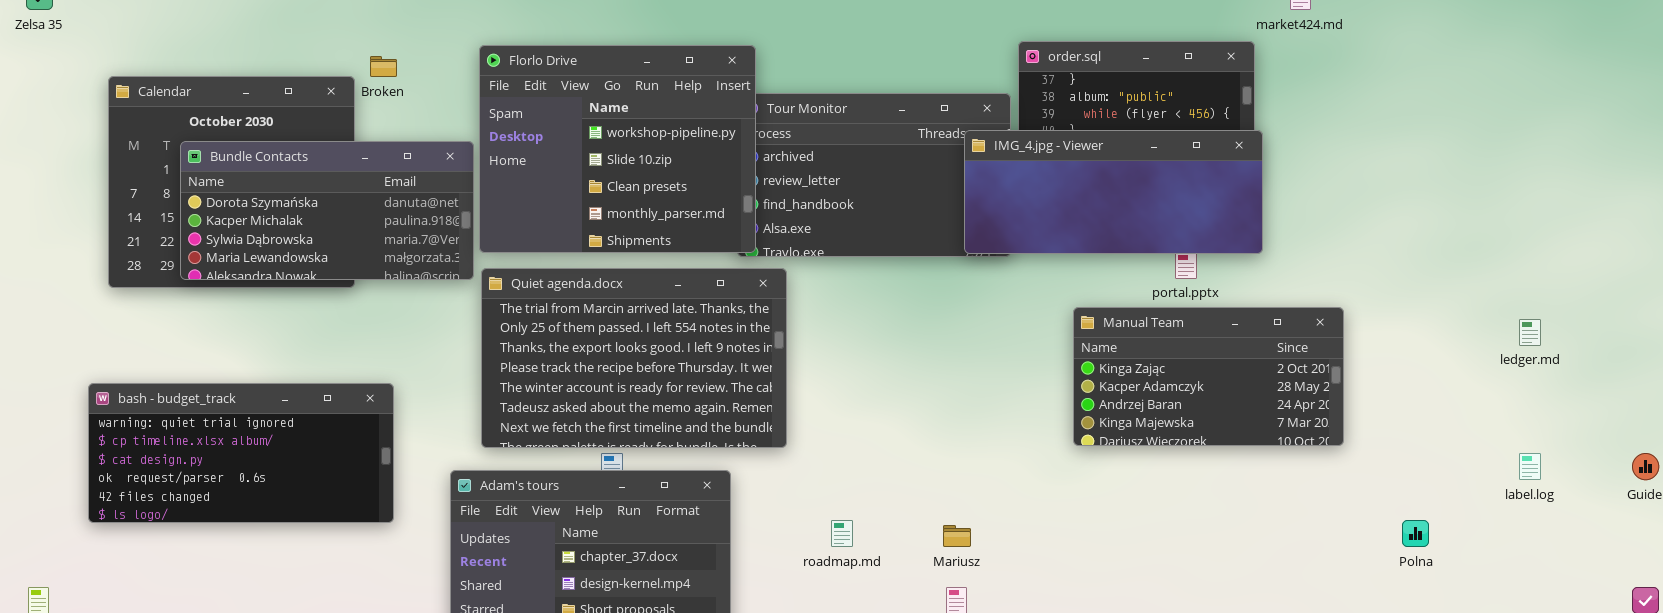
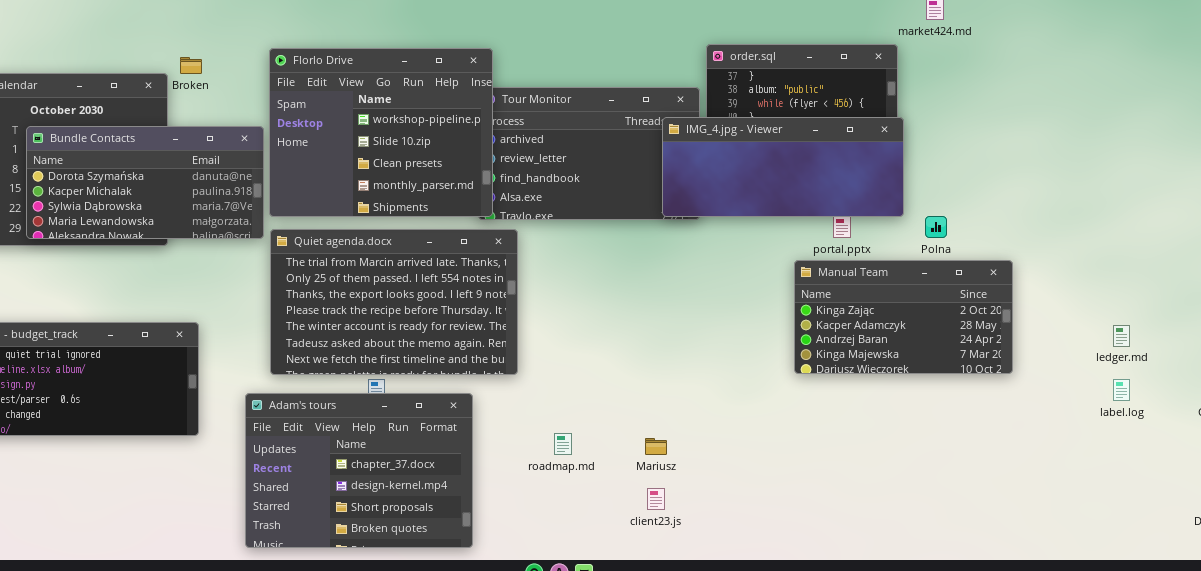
Manual Team: [1073,307,1344,446] -> [794,260,1013,374], moved
ledger.md: [1519,319,1541,346] -> [1113,325,1130,347], moved
Polna: [1402,520,1429,547] -> [925,216,947,238], moved

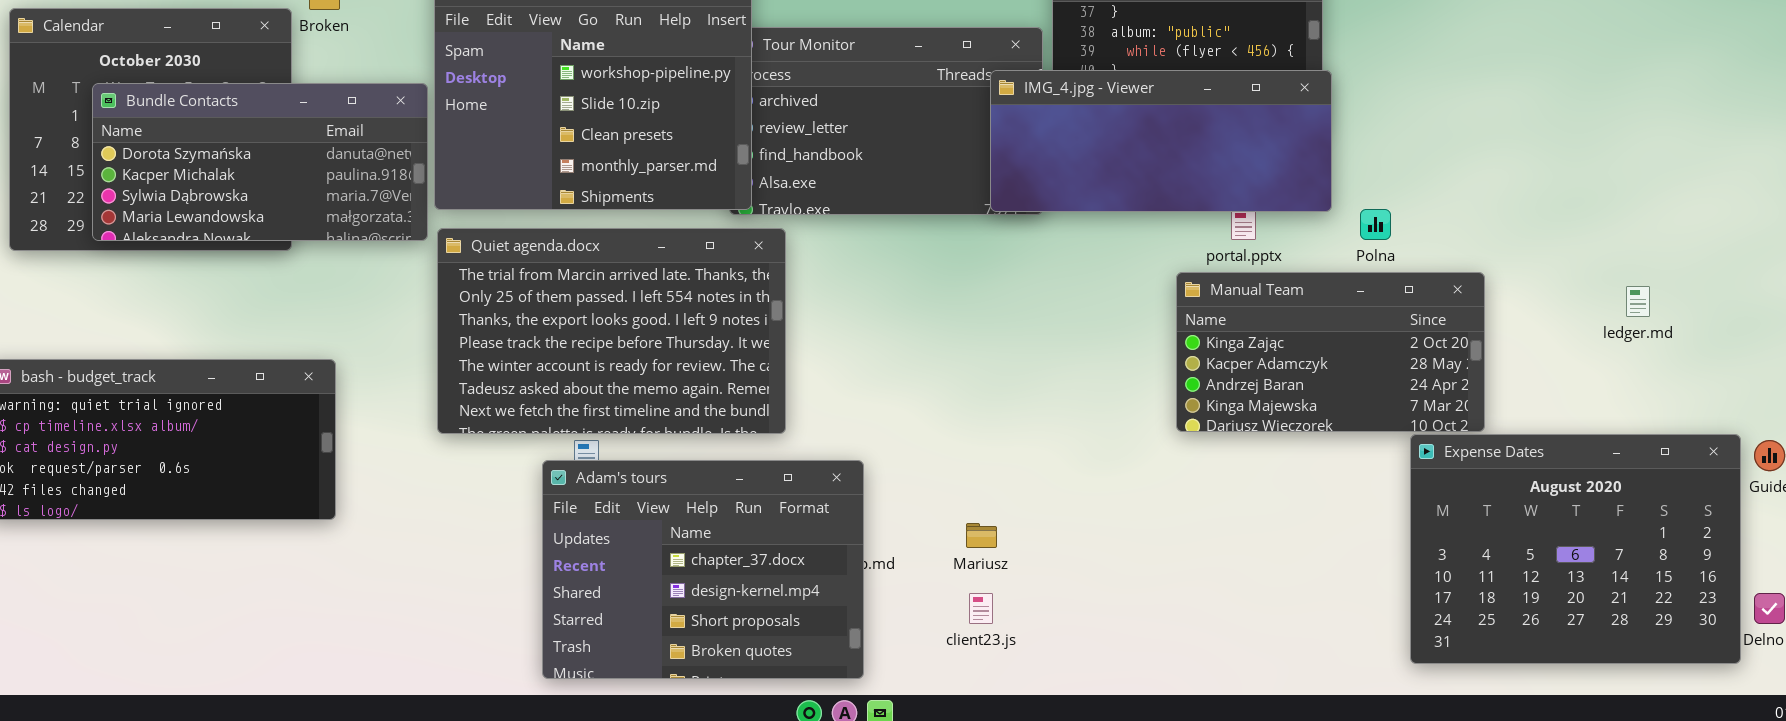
ledger.md: [1113,325,1130,347] -> [1626,286,1650,317], moved
Expense Dates: none -> [1410,434,1741,664], opened
Adam's tours: [245,393,473,548] -> [542,460,864,679], moved

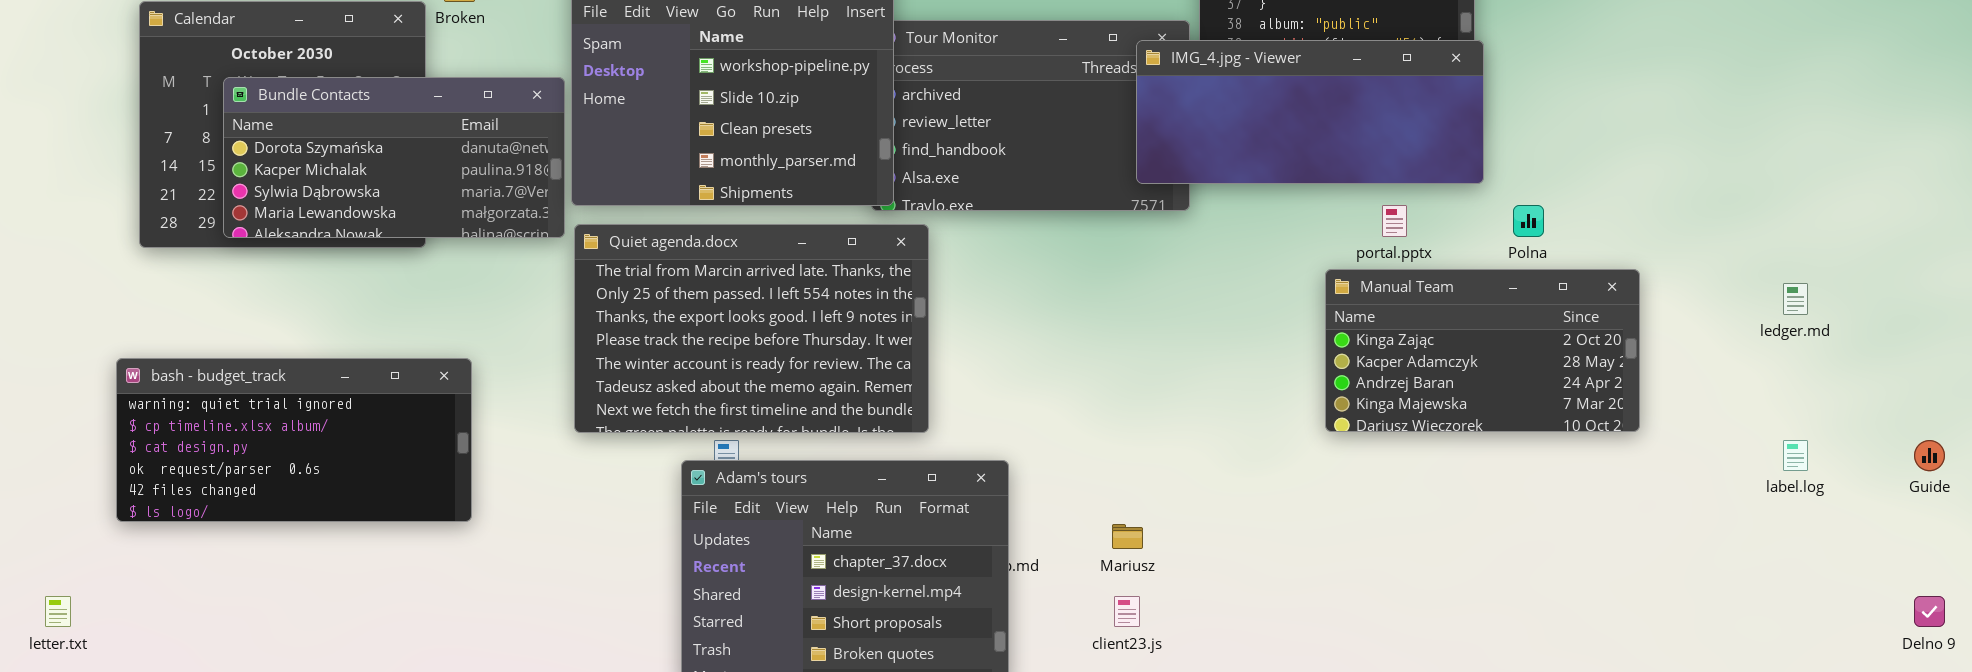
IMG_4.jpg - Viewer: [990,70,1332,212] -> [1136,40,1484,184], moved
Expense Dates: [1410,434,1741,664] -> none, closed

